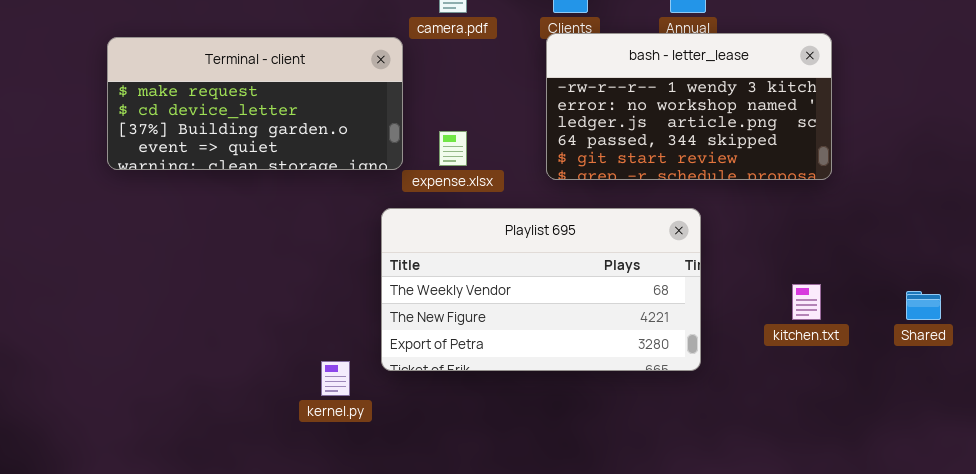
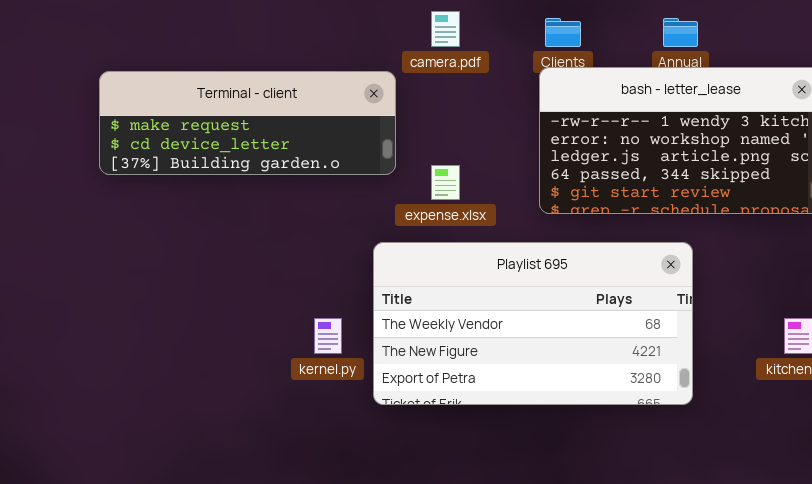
Terminal - client: [107,37,403,170] -> [99,71,396,175], resized
kernel.py: [321,361,350,396] -> [314,318,342,354], moved

